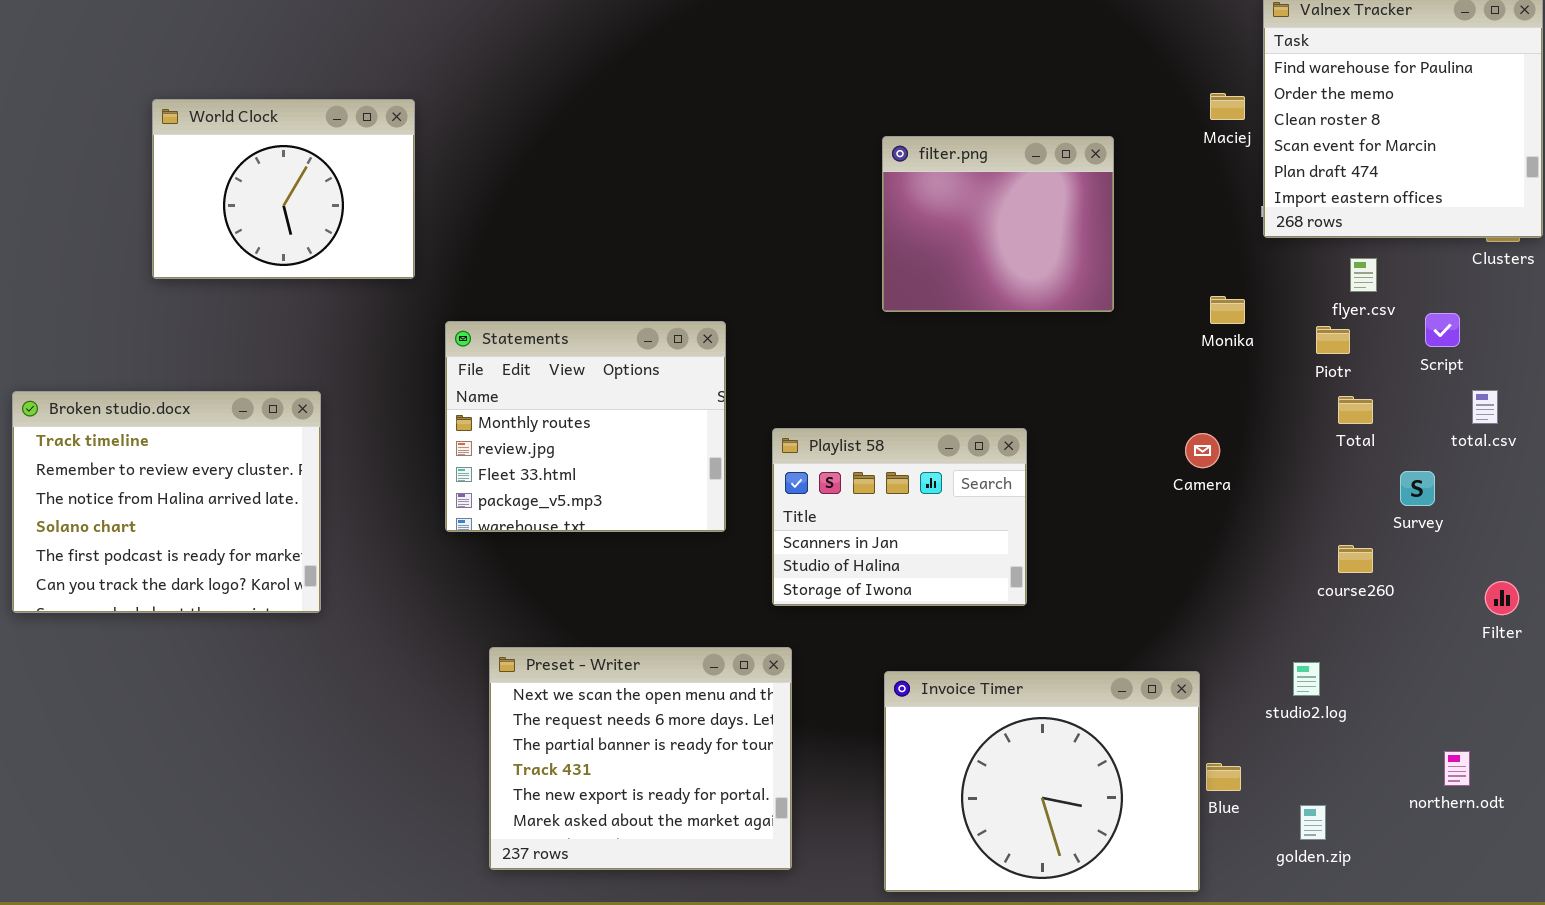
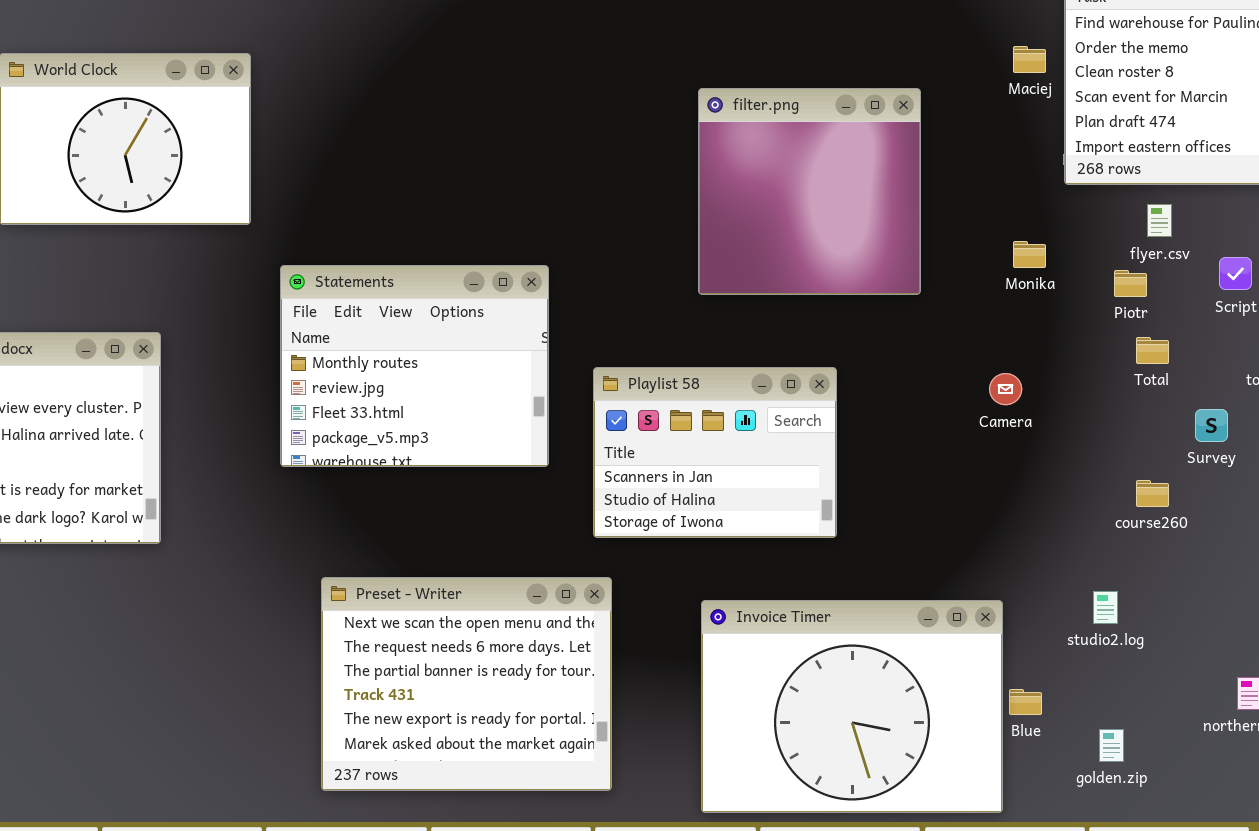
filter.png: [882,136,1114,312] -> [698,88,921,295], resized

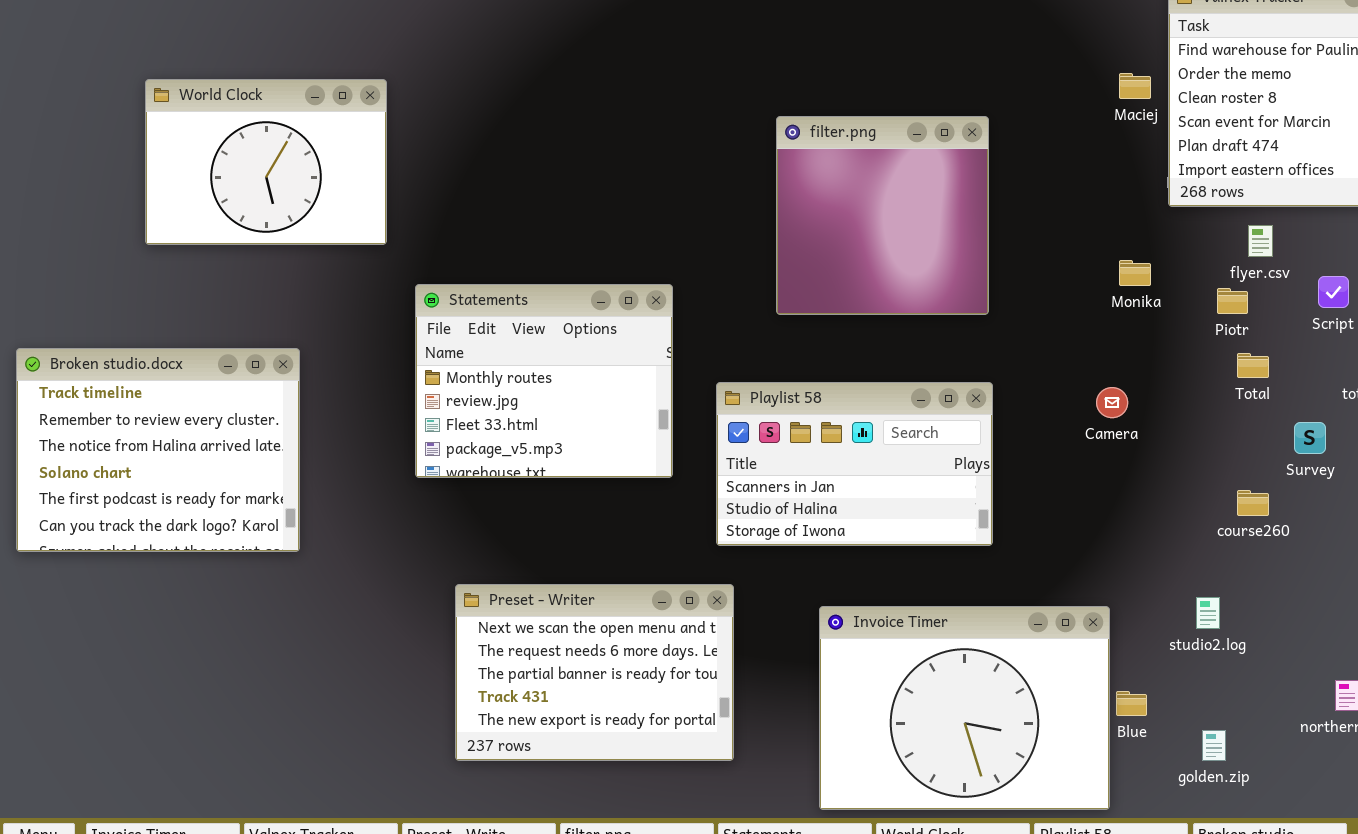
filter.png: [698,88,921,295] -> [776,116,989,315], moved
Playlist 58: [593,367,837,538] -> [716,382,993,546], resized
Preset - Writer: [321,577,612,791] -> [455,584,734,761], resized

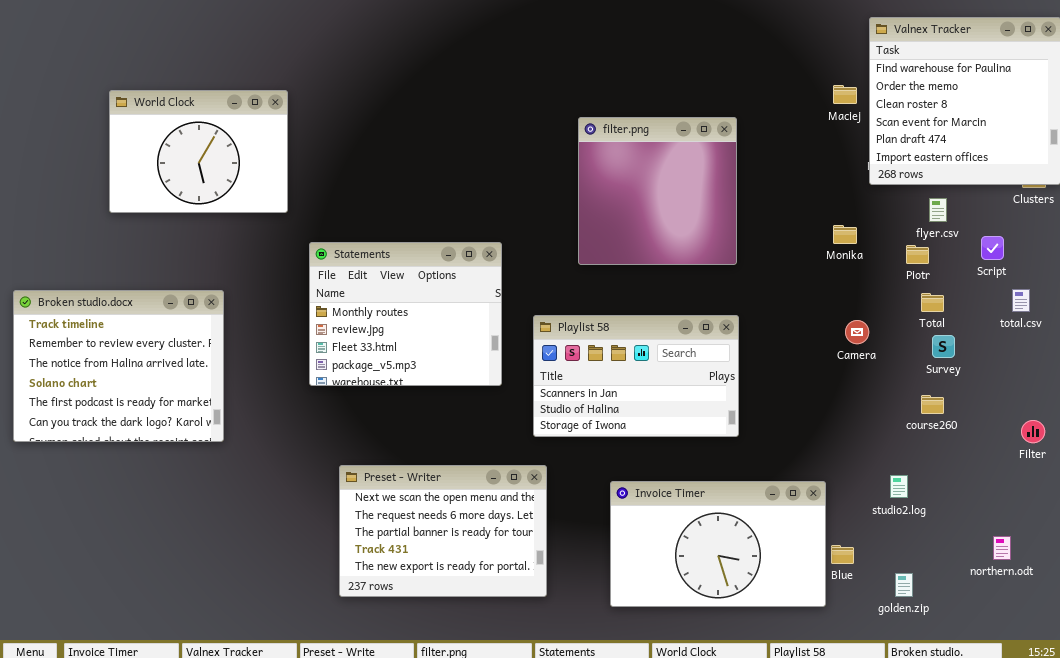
Camera: [1096,387,1128,418] -> [845,320,869,344], moved
Survey: [1294,422,1326,454] -> [932,335,955,358], moved
Invoice Timer: [819,606,1110,810] -> [610,481,826,607], resized

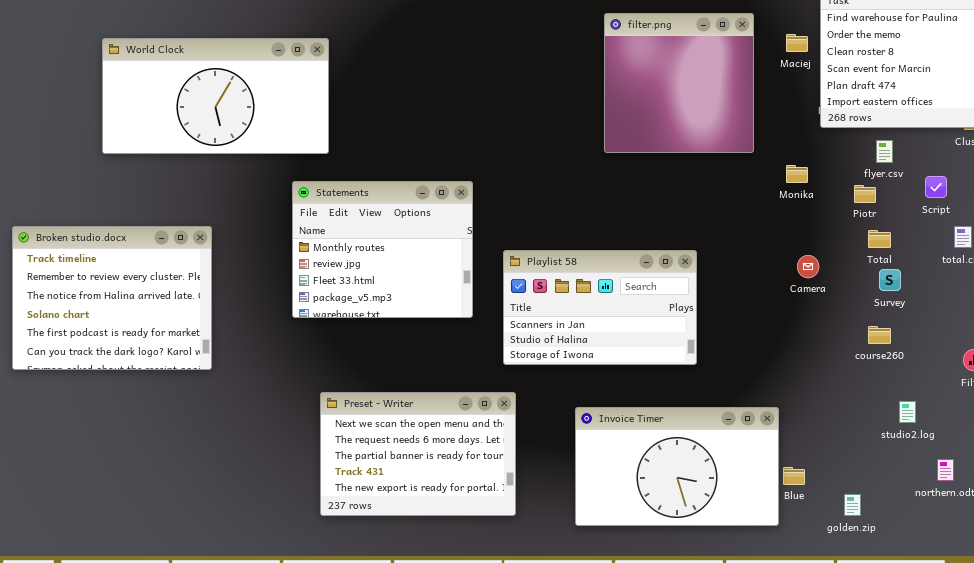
World Clock: [109,90,288,213] -> [102,38,329,154], resized
filter.png: [578,117,737,265] -> [604,13,754,153], moved
studio2.log: [890,475,908,498] -> [899,401,916,423], moved

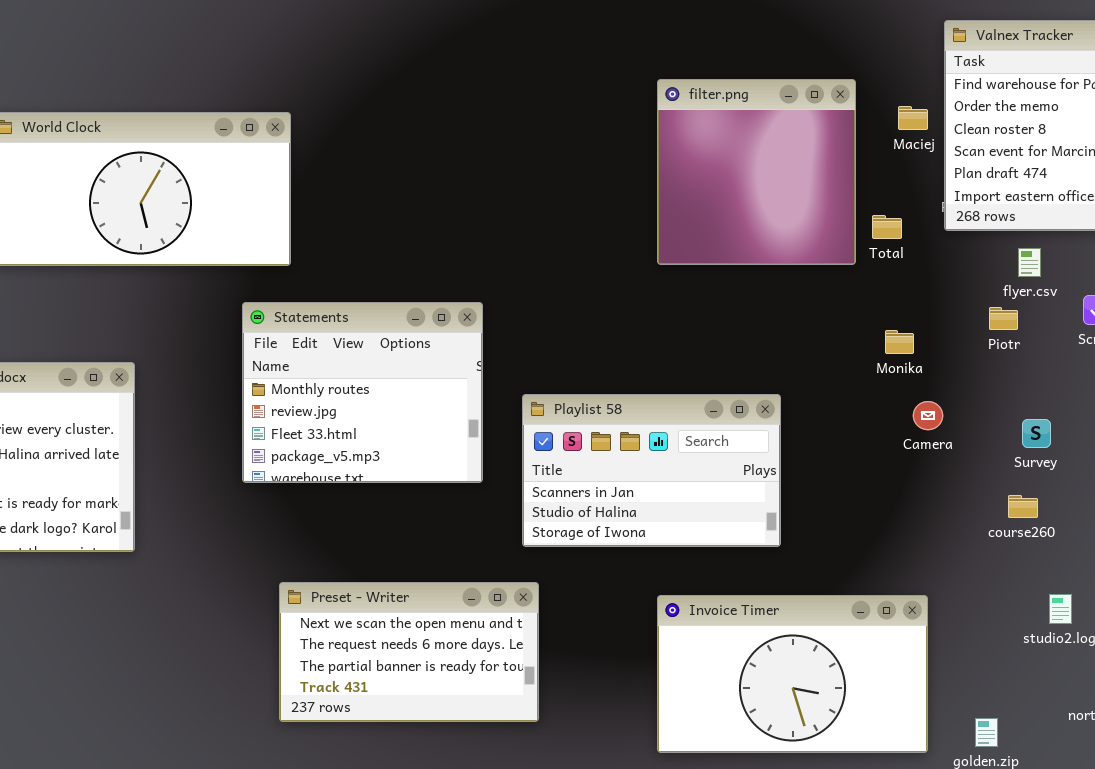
Monika: [786,165,808,183] -> [885,330,914,354], moved
Total: [868,230,891,248] -> [872,215,902,239], moved
Preset - Writer: [320,392,516,516] -> [279,582,539,722], resized
Invoice Timer: [575,407,779,526] -> [657,595,928,753], moved

